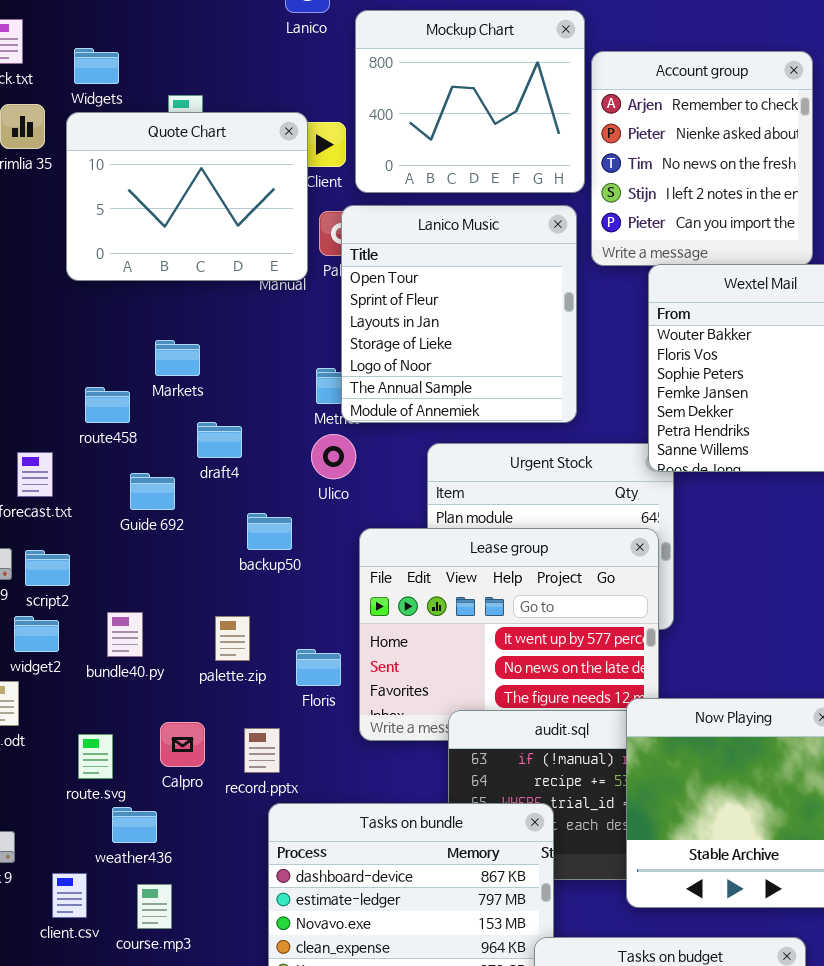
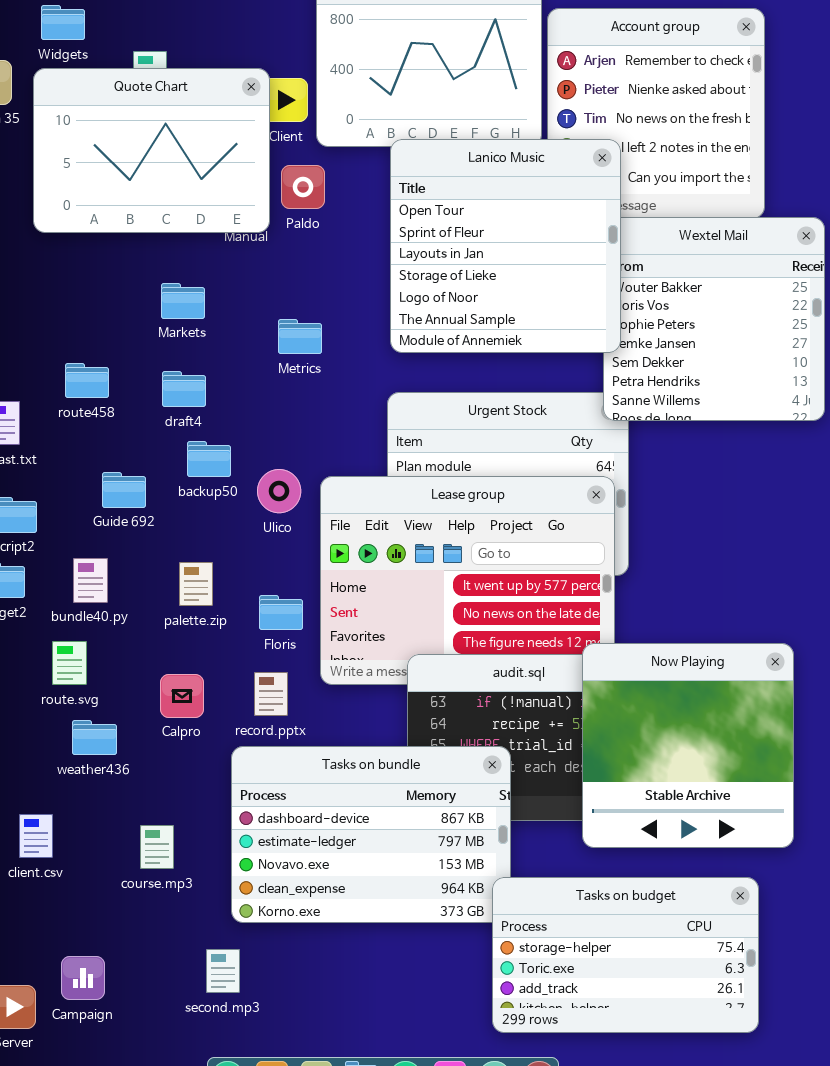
Lanico Music: [341,205,577,423] -> [390,139,621,353], moved
Markets: [155,340,200,376] -> [161,283,205,319], moved
route458: [85,387,130,423] -> [65,363,109,398], moved
Ulico: [311,434,356,479] -> [257,469,301,513], moved
Guide 692: [130,473,175,510] -> [102,472,146,508], moved
backup50: [247,513,292,550] -> [187,441,231,477], moved
Calpro: [160,722,205,767] -> [160,674,204,718], moved
record.pptx: [244,728,280,773] -> [254,672,288,716], moved
route.svg: [78,734,113,779] -> [52,641,87,685], moved
weather436: [112,807,157,843] -> [72,720,117,755], moved
course.mp3: [137,884,172,929] -> [140,825,174,869], moved

